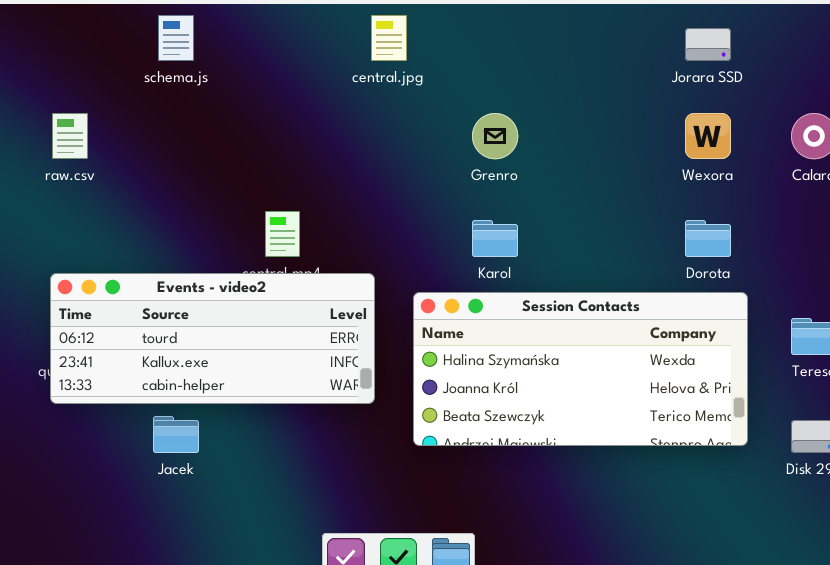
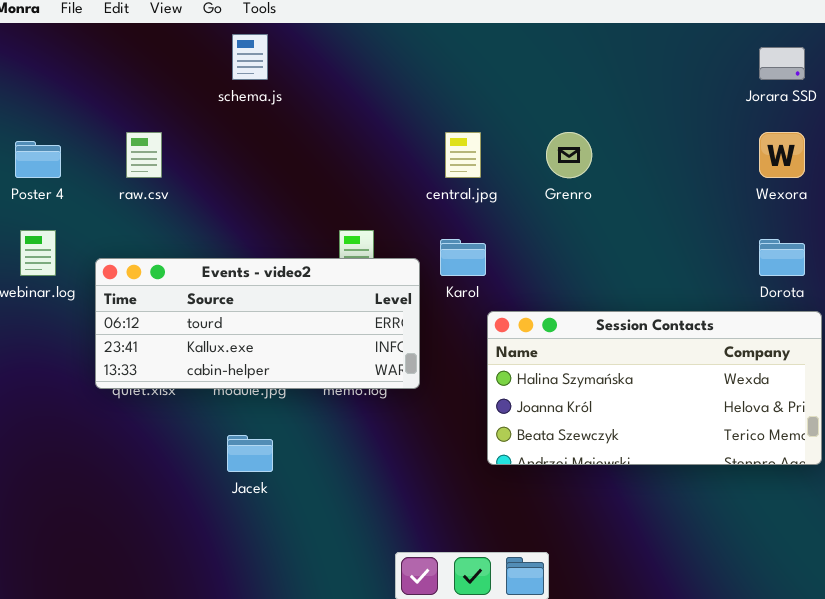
central.jpg: [371,15,407,61] -> [445,132,481,178], moved
Karol: [472,220,518,257] -> [440,239,486,276], moved
Events - video2: [50,273,375,404] -> [95,258,420,389], moved

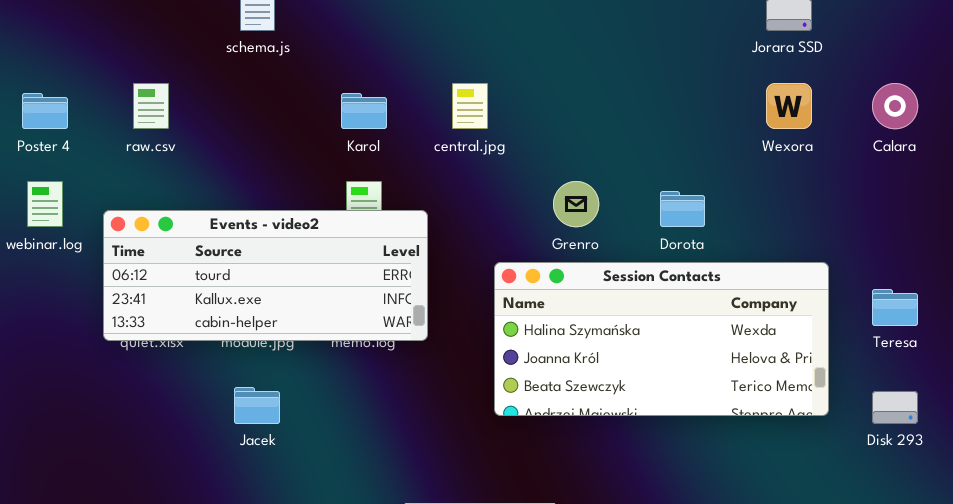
Grenro: [546,132,592,178] -> [553,181,599,227], moved
Karol: [440,239,486,276] -> [341,93,387,129], moved
Dorota: [759,239,805,276] -> [660,191,705,227], moved

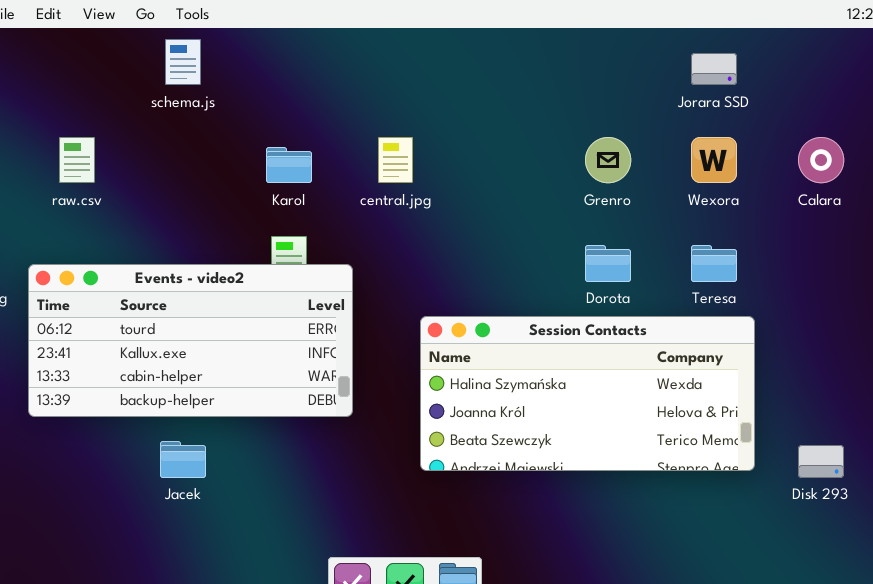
Grenro: [553,181,599,227] -> [585,137,631,183], moved
Events - video2: [103,210,428,341] -> [28,264,353,417], resized
Teresa: [872,289,918,326] -> [691,245,737,282], moved

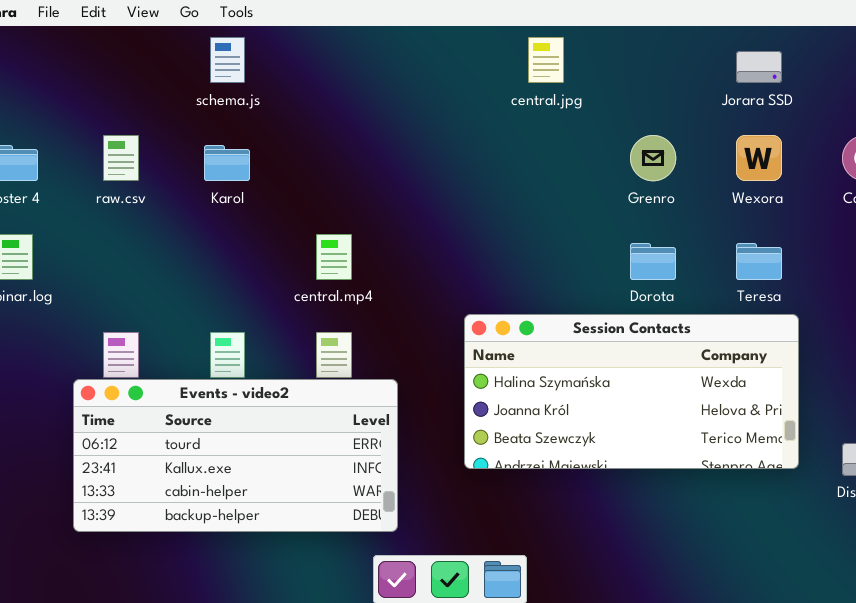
central.jpg: [378,137,413,183] -> [528,37,564,83], moved
Karol: [266,147,312,183] -> [204,145,250,181], moved
Events - video2: [28,264,353,417] -> [73,379,398,532], moved

